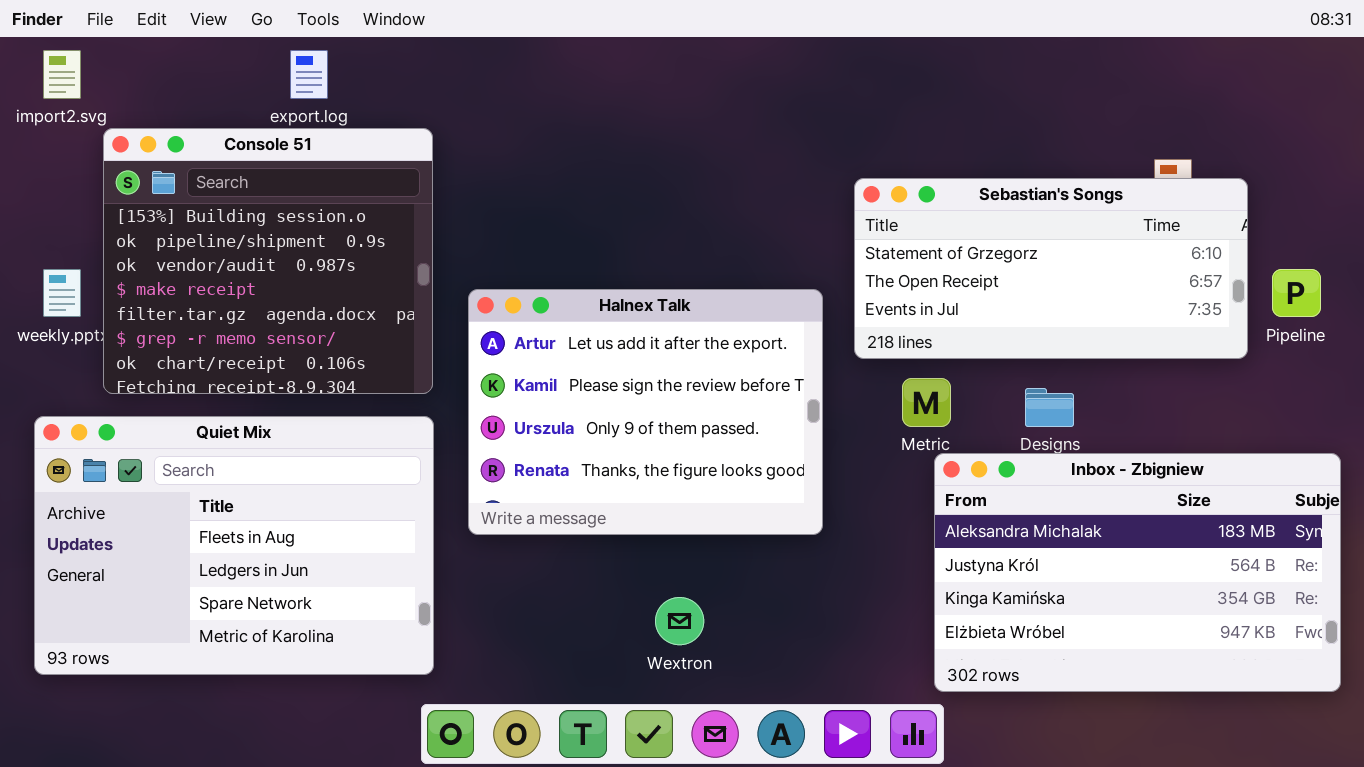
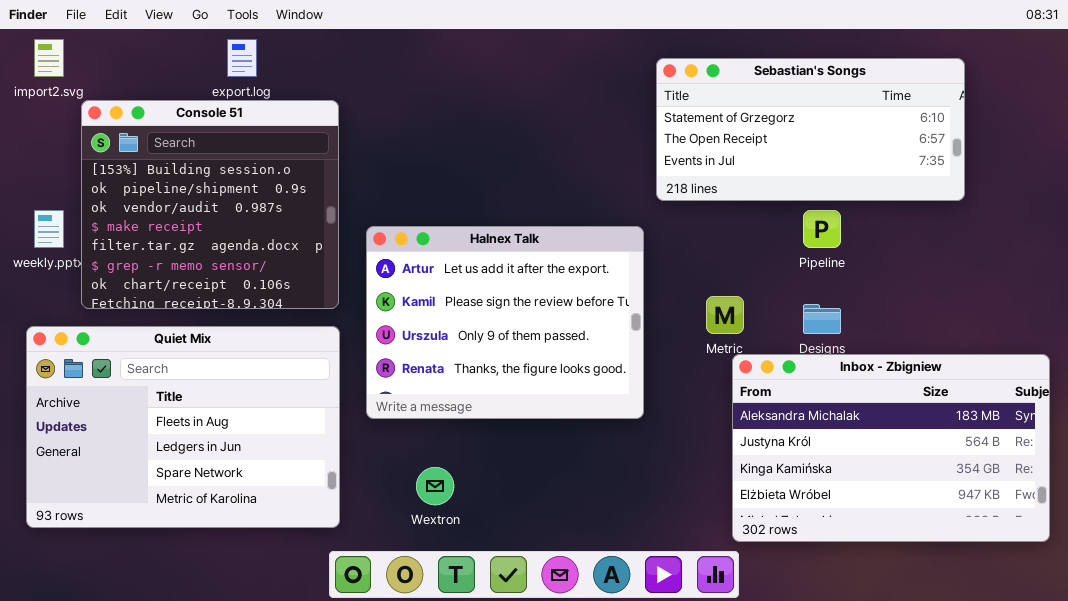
Sebastian's Songs: [854,178,1248,359] -> [656,58,965,201], moved
Pipeline: [1272,269,1321,317] -> [803,210,841,248], moved
Wextron: [655,597,704,645] -> [416,467,454,505], moved

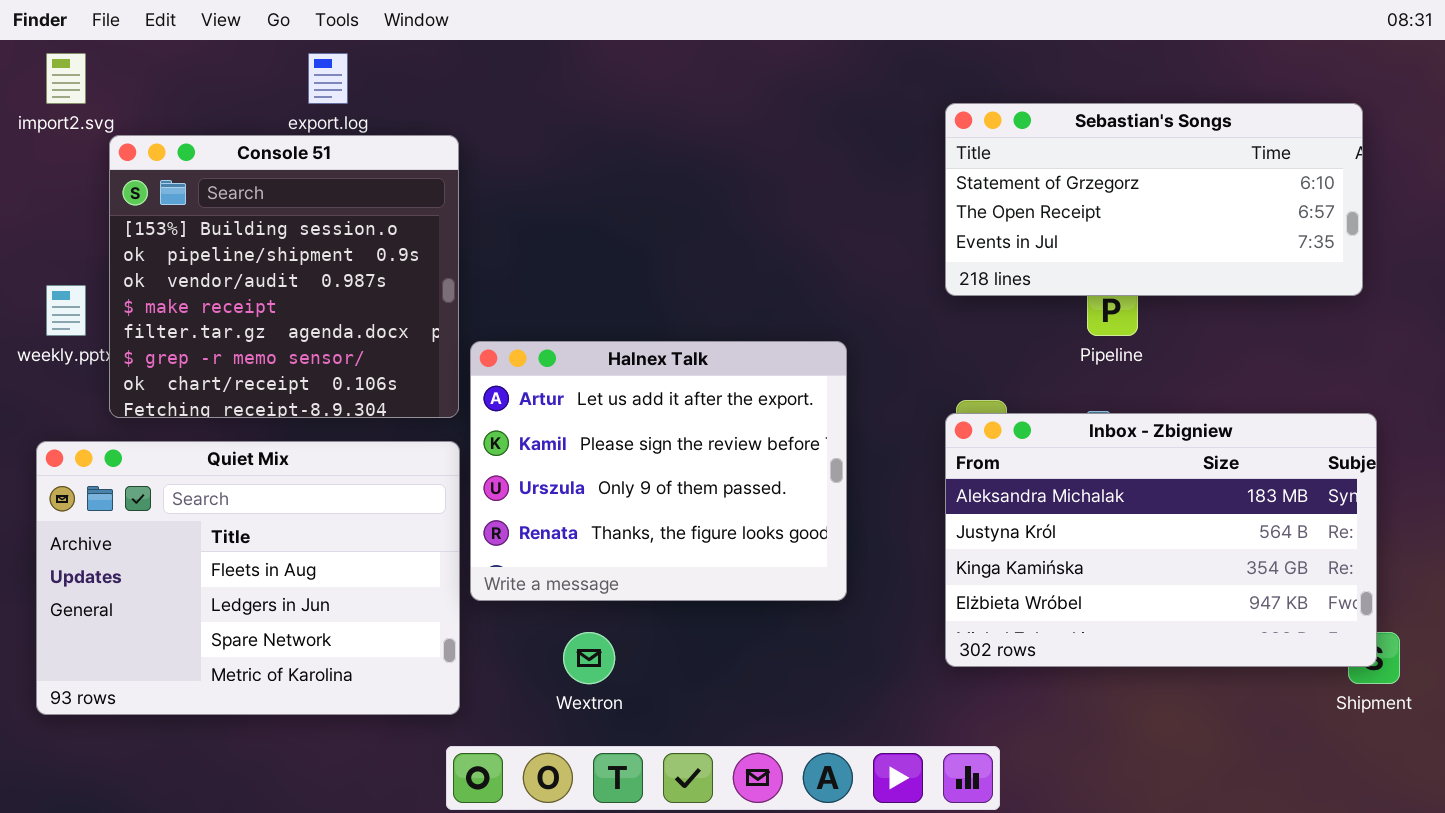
Sebastian's Songs: [656,58,965,201] -> [945,103,1363,296], moved
Halnex Talk: [366,226,644,419] -> [470,341,847,601], moved
Inbox - Zbigniew: [732,354,1050,542] -> [945,413,1377,667], moved

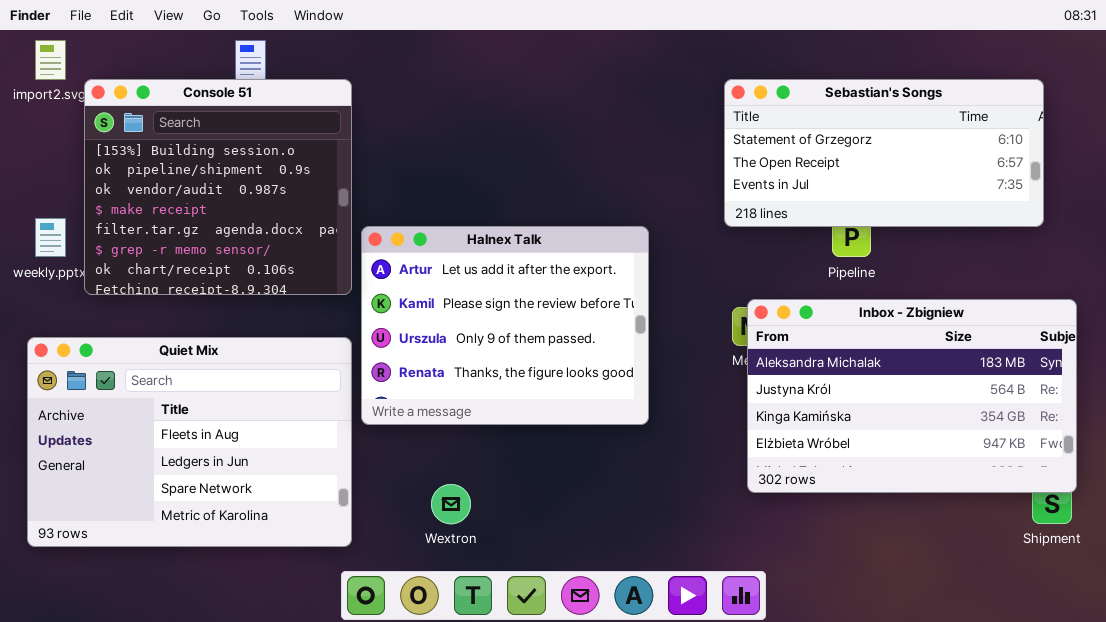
Console 51: [109,135,459,418] -> [84,79,352,295], moved
Halnex Talk: [470,341,847,601] -> [361,226,649,425], moved
Inbox - Zbigniew: [945,413,1377,667] -> [747,299,1077,493], moved

